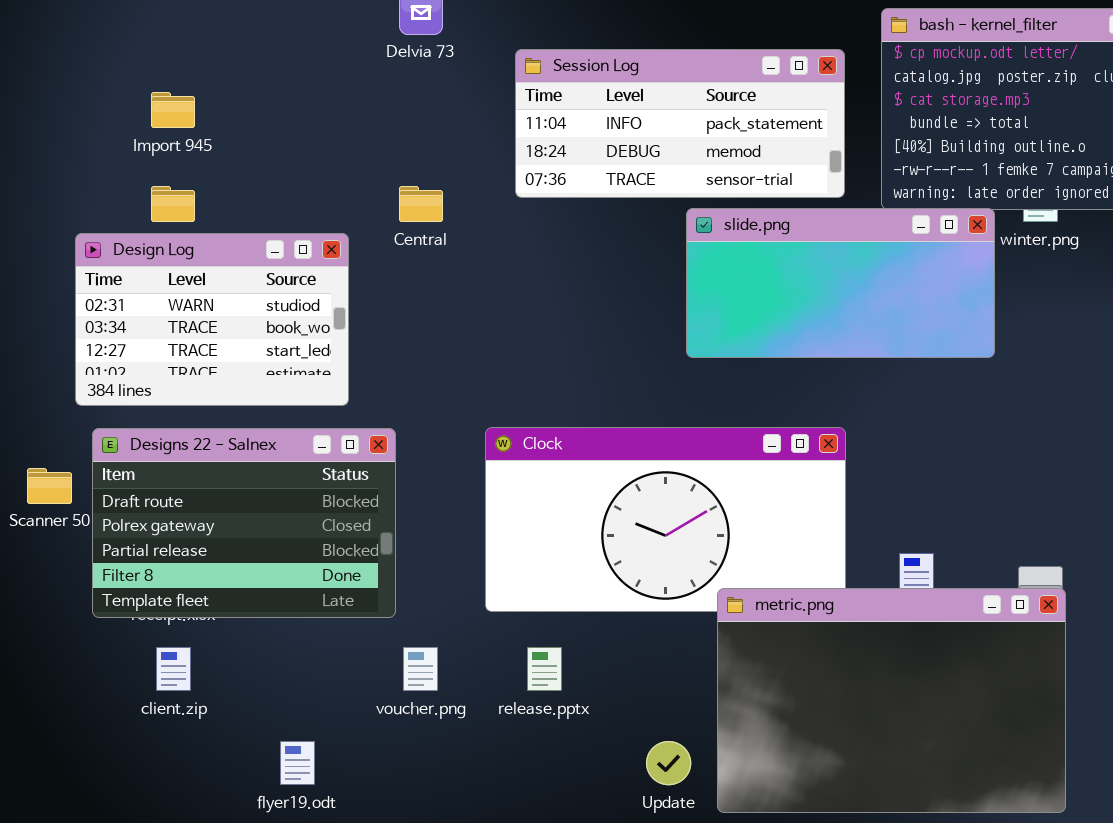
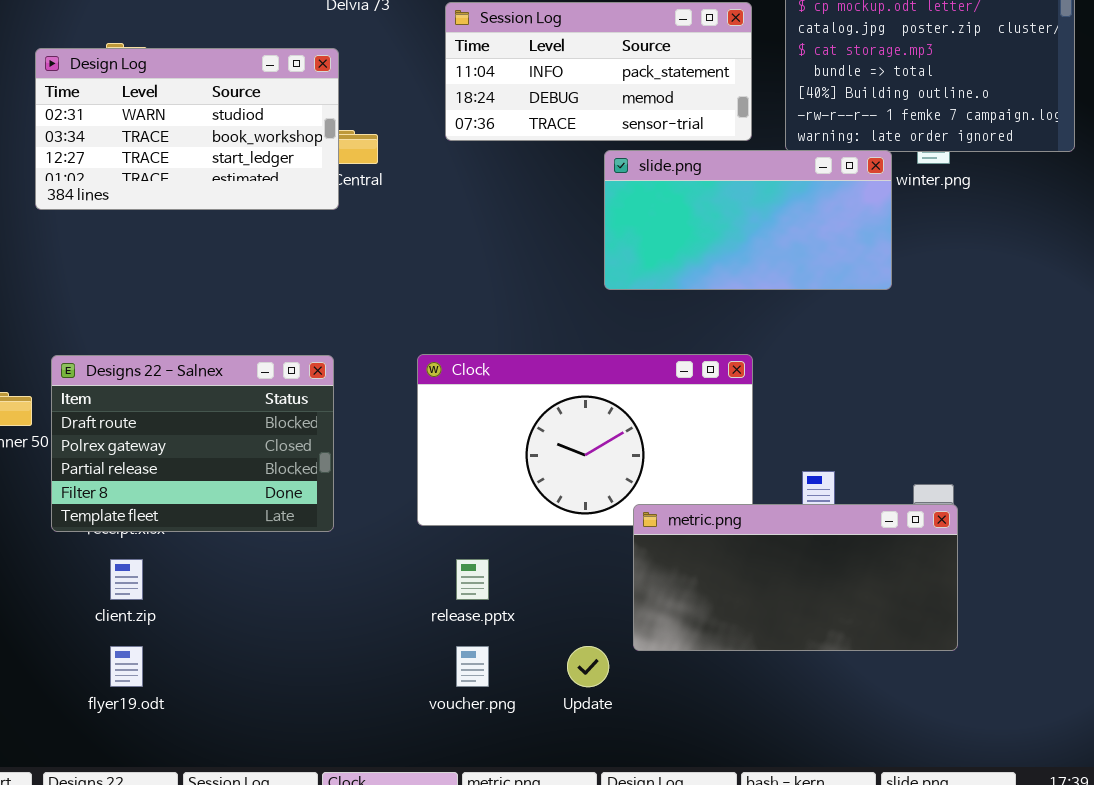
Design Log: [75,233,349,406] -> [35,48,339,210], moved, resized
metric.png: [717,588,1066,813] -> [633,504,958,651], resized
voucher.png: [403,647,438,691] -> [456,646,489,687], moved
flyer19.odt: [280,741,315,785] -> [110,646,143,687], moved

